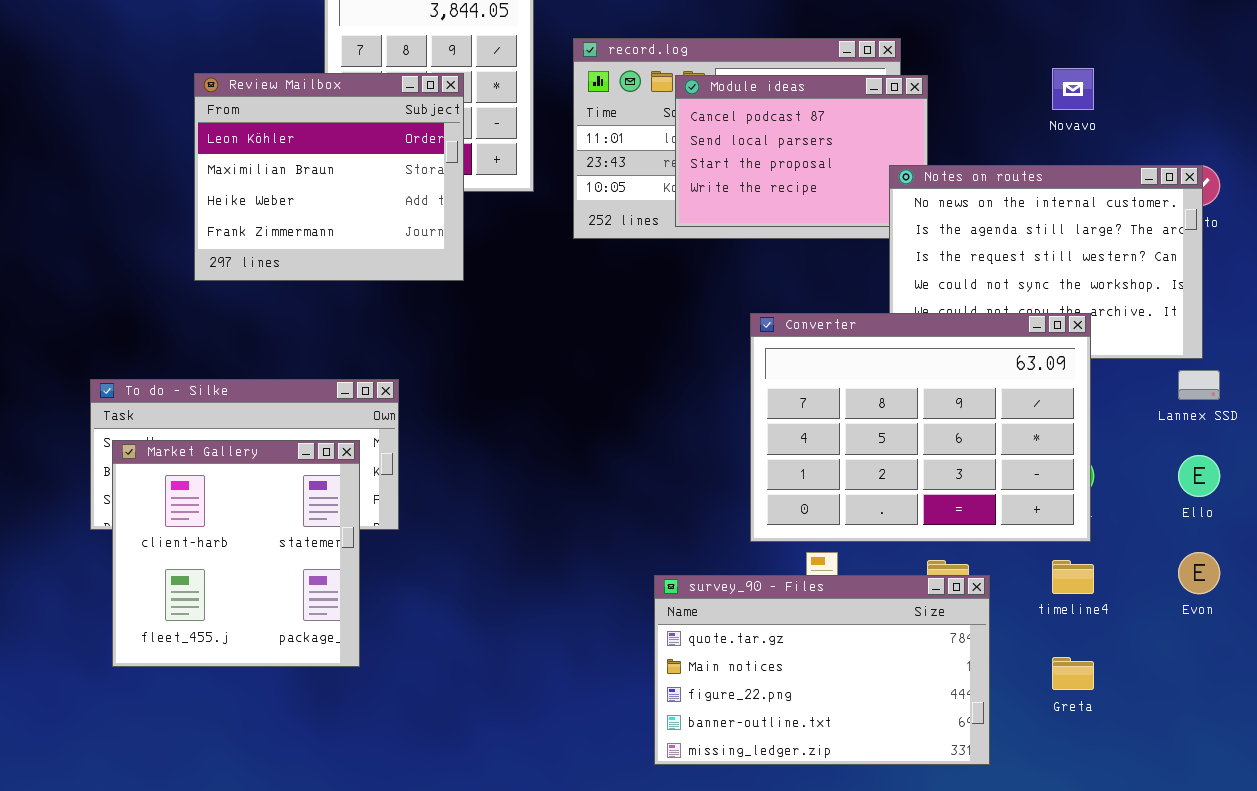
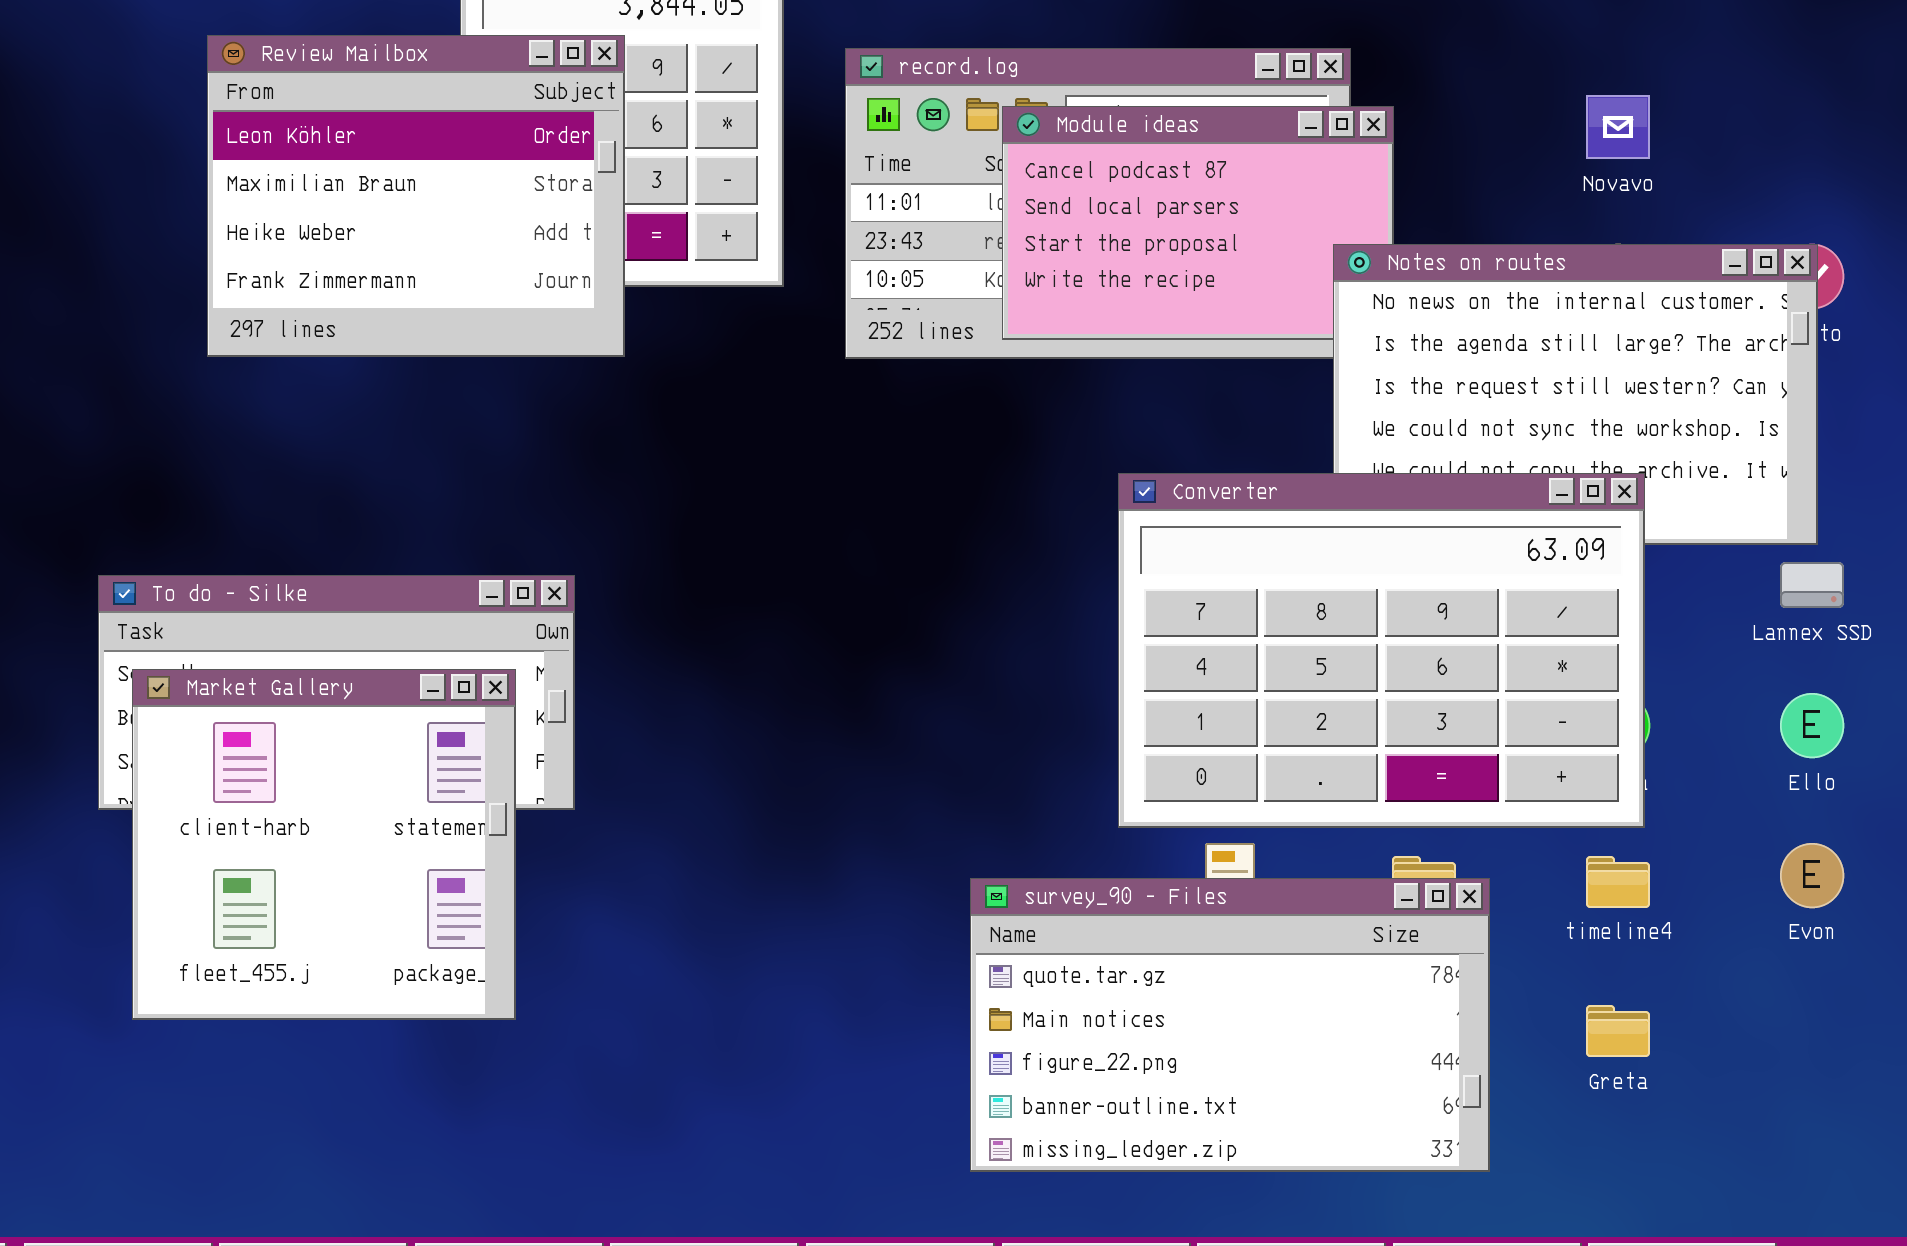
Review Mailbox: [194,73,464,281] -> [207,35,625,357], moved

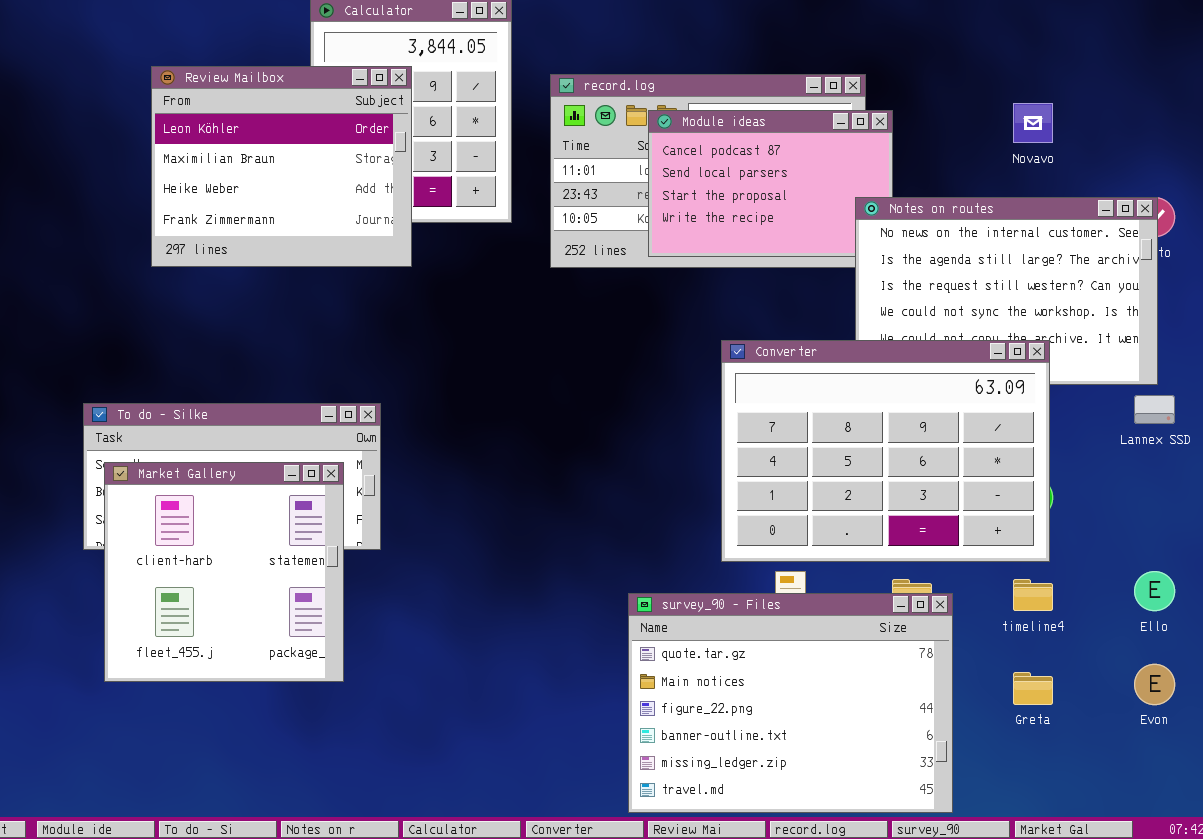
Ello: [1780,693,1844,758] -> [1134,571,1175,611], moved
Evon: [1780,843,1844,908] -> [1134,664,1175,705], moved
survey_90 - Files: [970,878,1490,1172] -> [628,593,953,813], resized

